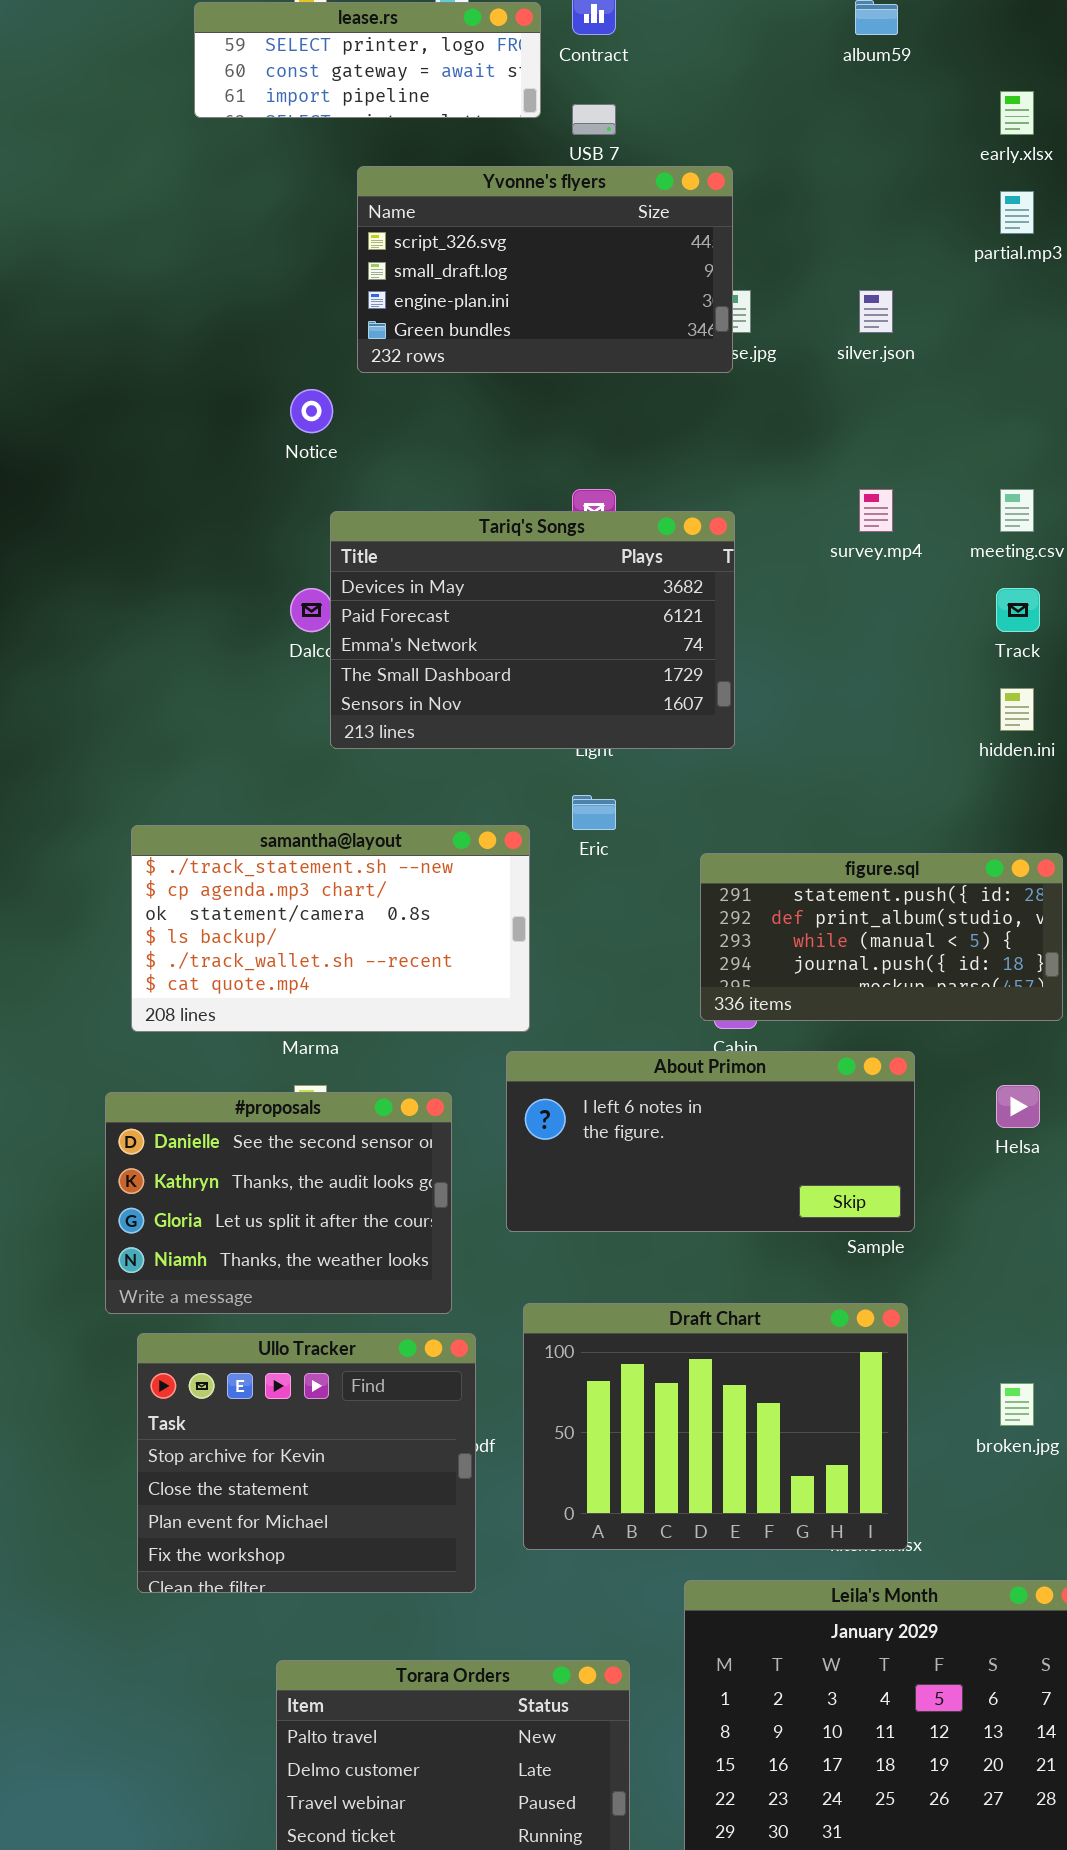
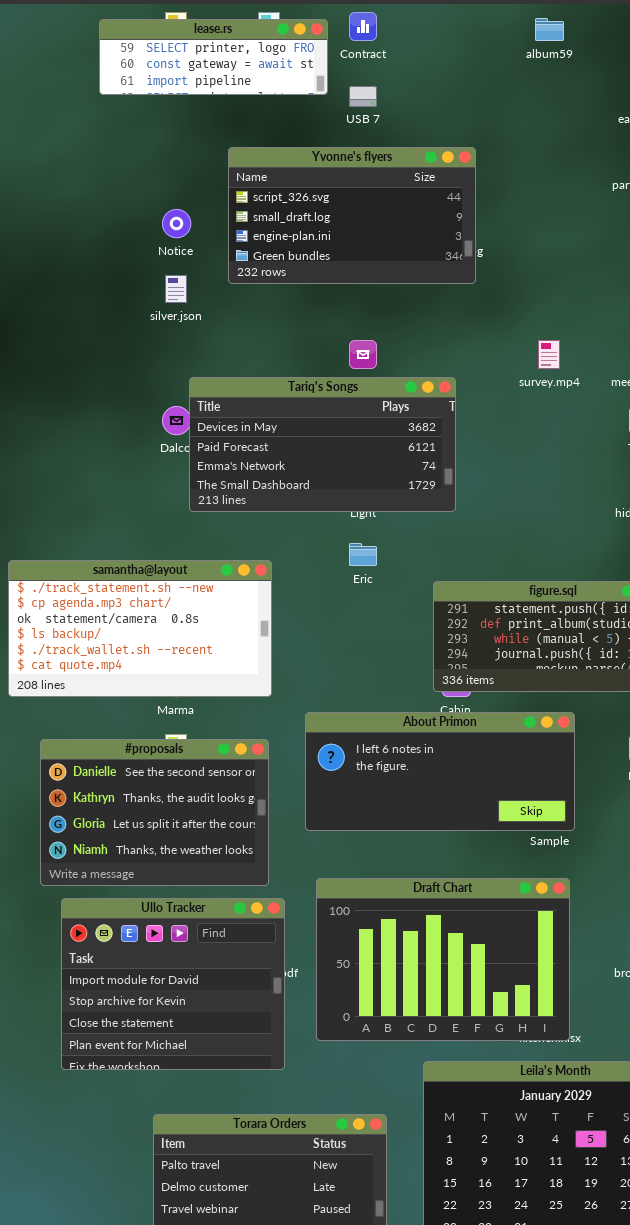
Yvonne's flyers: [357,166,733,373] -> [228,147,476,284], moved
silver.json: [859,290,893,333] -> [165,275,187,303], moved
Notice: [290,389,333,433] -> [162,209,191,238], moved
Tariq's Songs: [330,511,735,749] -> [189,377,456,512], resized
samantha@layout: [131,825,530,1032] -> [8,560,272,697], moved
Ullo Tracker: [137,1333,476,1593] -> [61,898,285,1070], scrolled up 1 row

